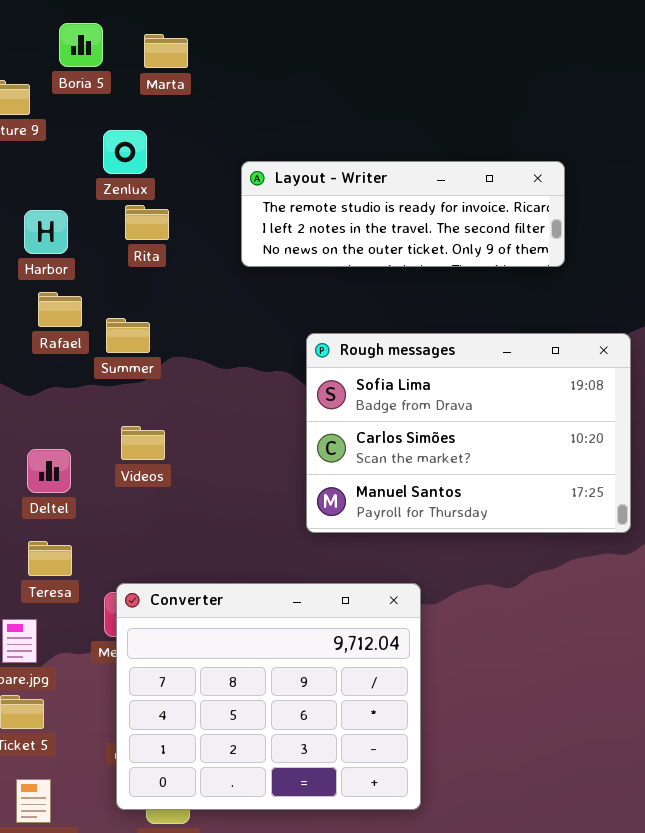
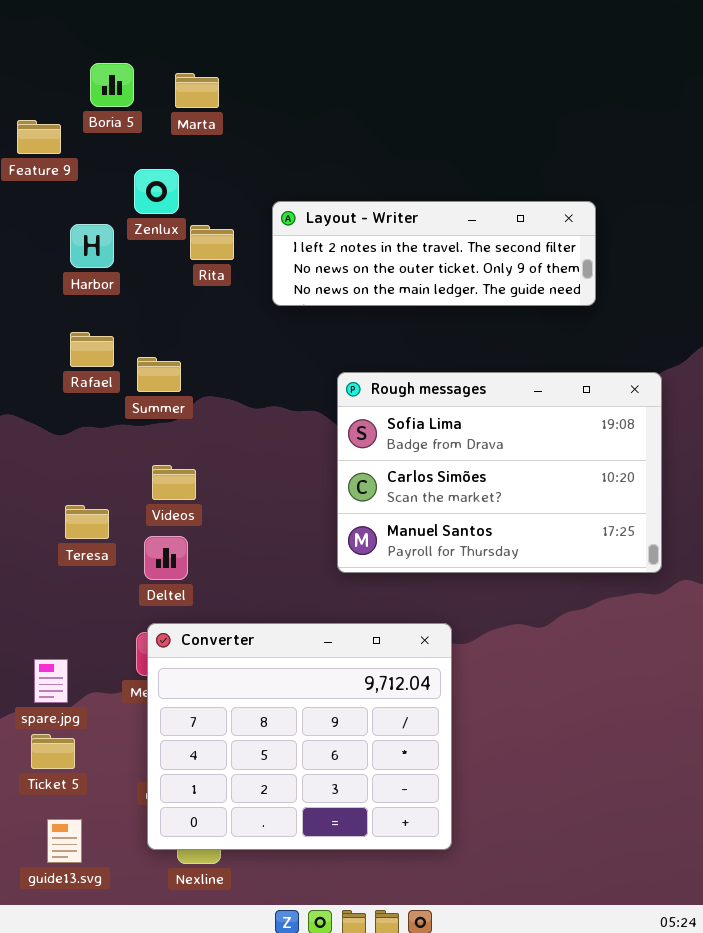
Layout - Writer: [241,161,565,267] -> [272,201,596,306], scrolled down 1 row
Rita: [125,205,169,240] -> [190,225,234,260], moved
Harbor: [24,210,68,254] -> [70,224,114,268], moved
Deltel: [27,449,71,493] -> [144,536,188,580], moved
Teresa: [28,541,72,576] -> [65,505,109,539], moved

